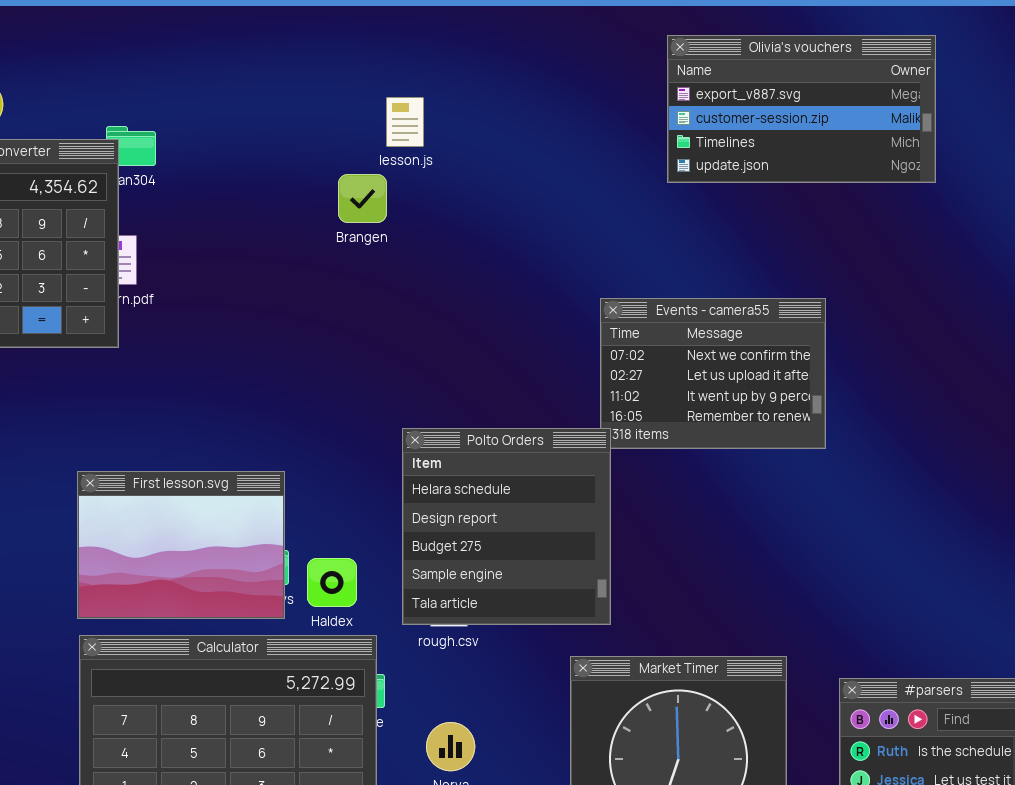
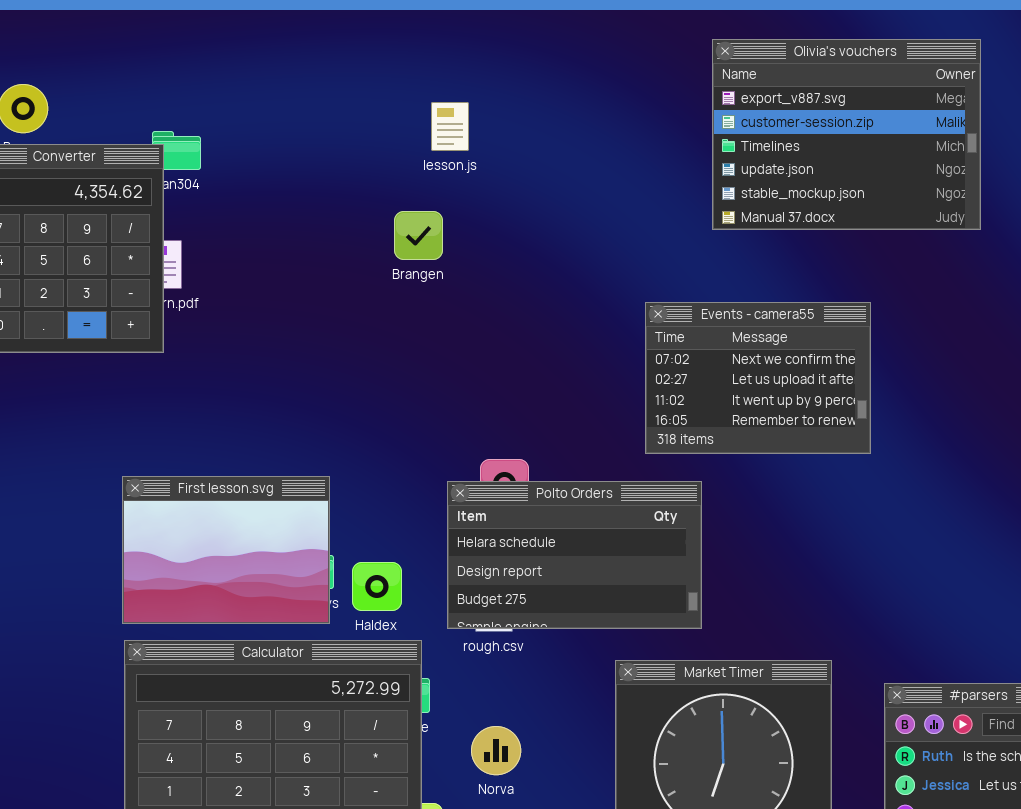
Olivia's vouchers: [667,35,936,183] -> [712,39,981,230], resized
Brangen: [338,174,387,223] -> [394,211,443,260], moved
Polto Orders: [402,428,611,625] -> [447,481,702,629], resized

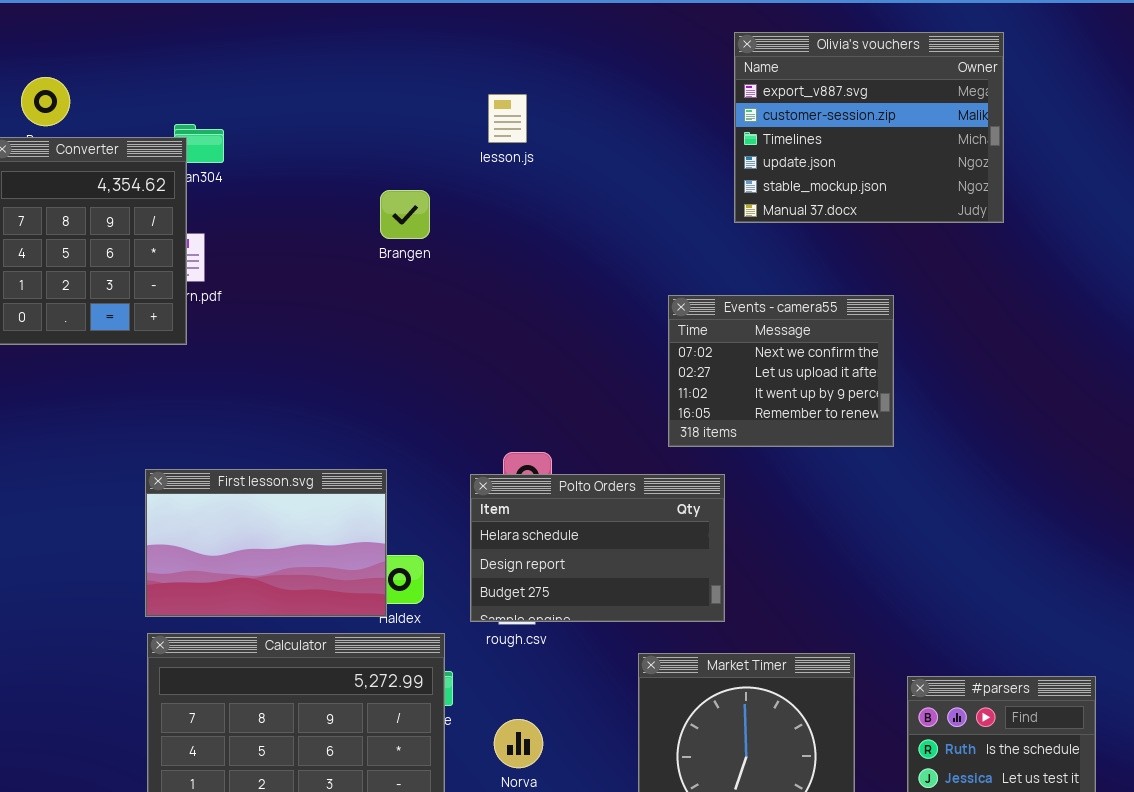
lesson.js: [431,102,469,151] -> [488,94,527,143], moved
Brangen: [394,211,443,260] -> [380,190,430,239], moved
First lesson.svg: [122,476,330,624] -> [145,469,387,617], resized

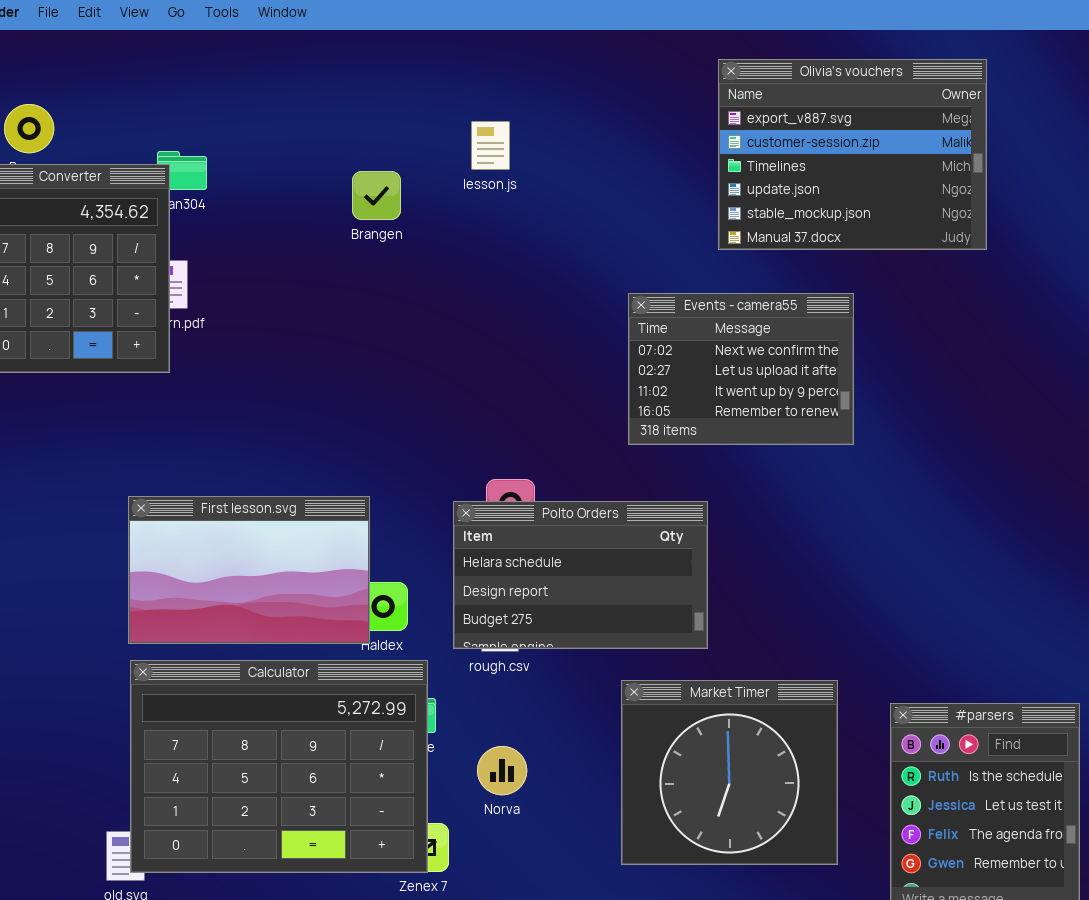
Brangen: [380,190,430,239] -> [352,171,401,220], moved
Events - camera55: [668,295,894,447] -> [628,293,854,445], moved

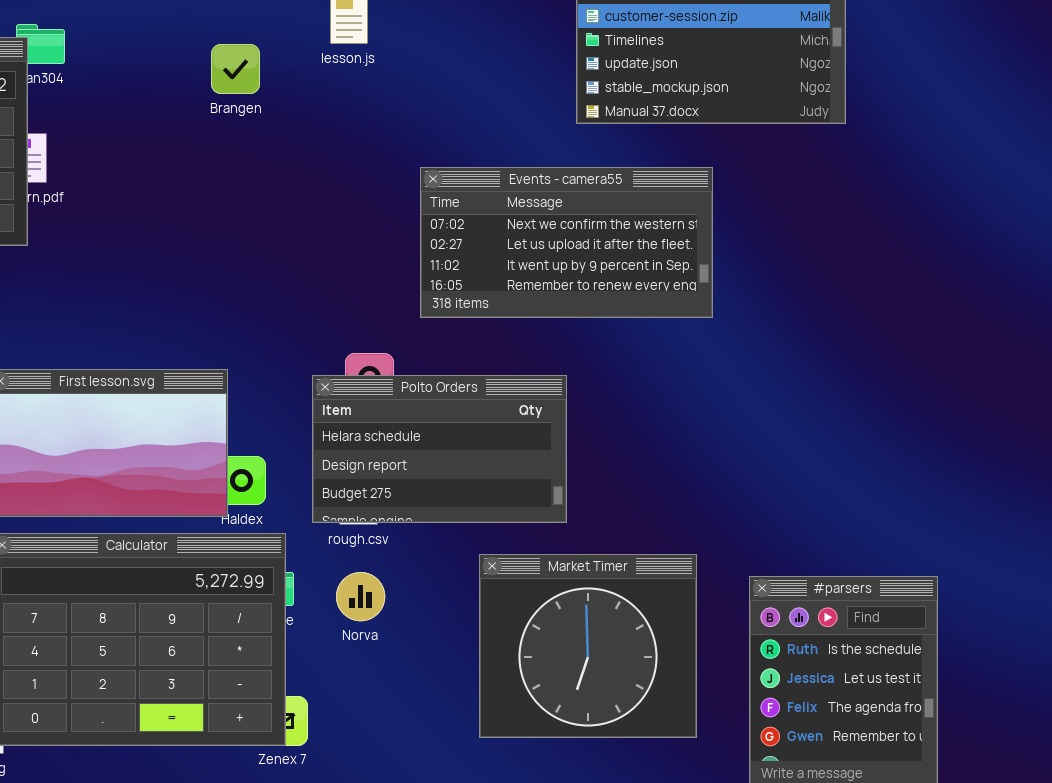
Events - camera55: [628,293,854,445] -> [420,167,713,318], resized
Norva: [477,746,527,795] -> [336,572,385,621], moved

